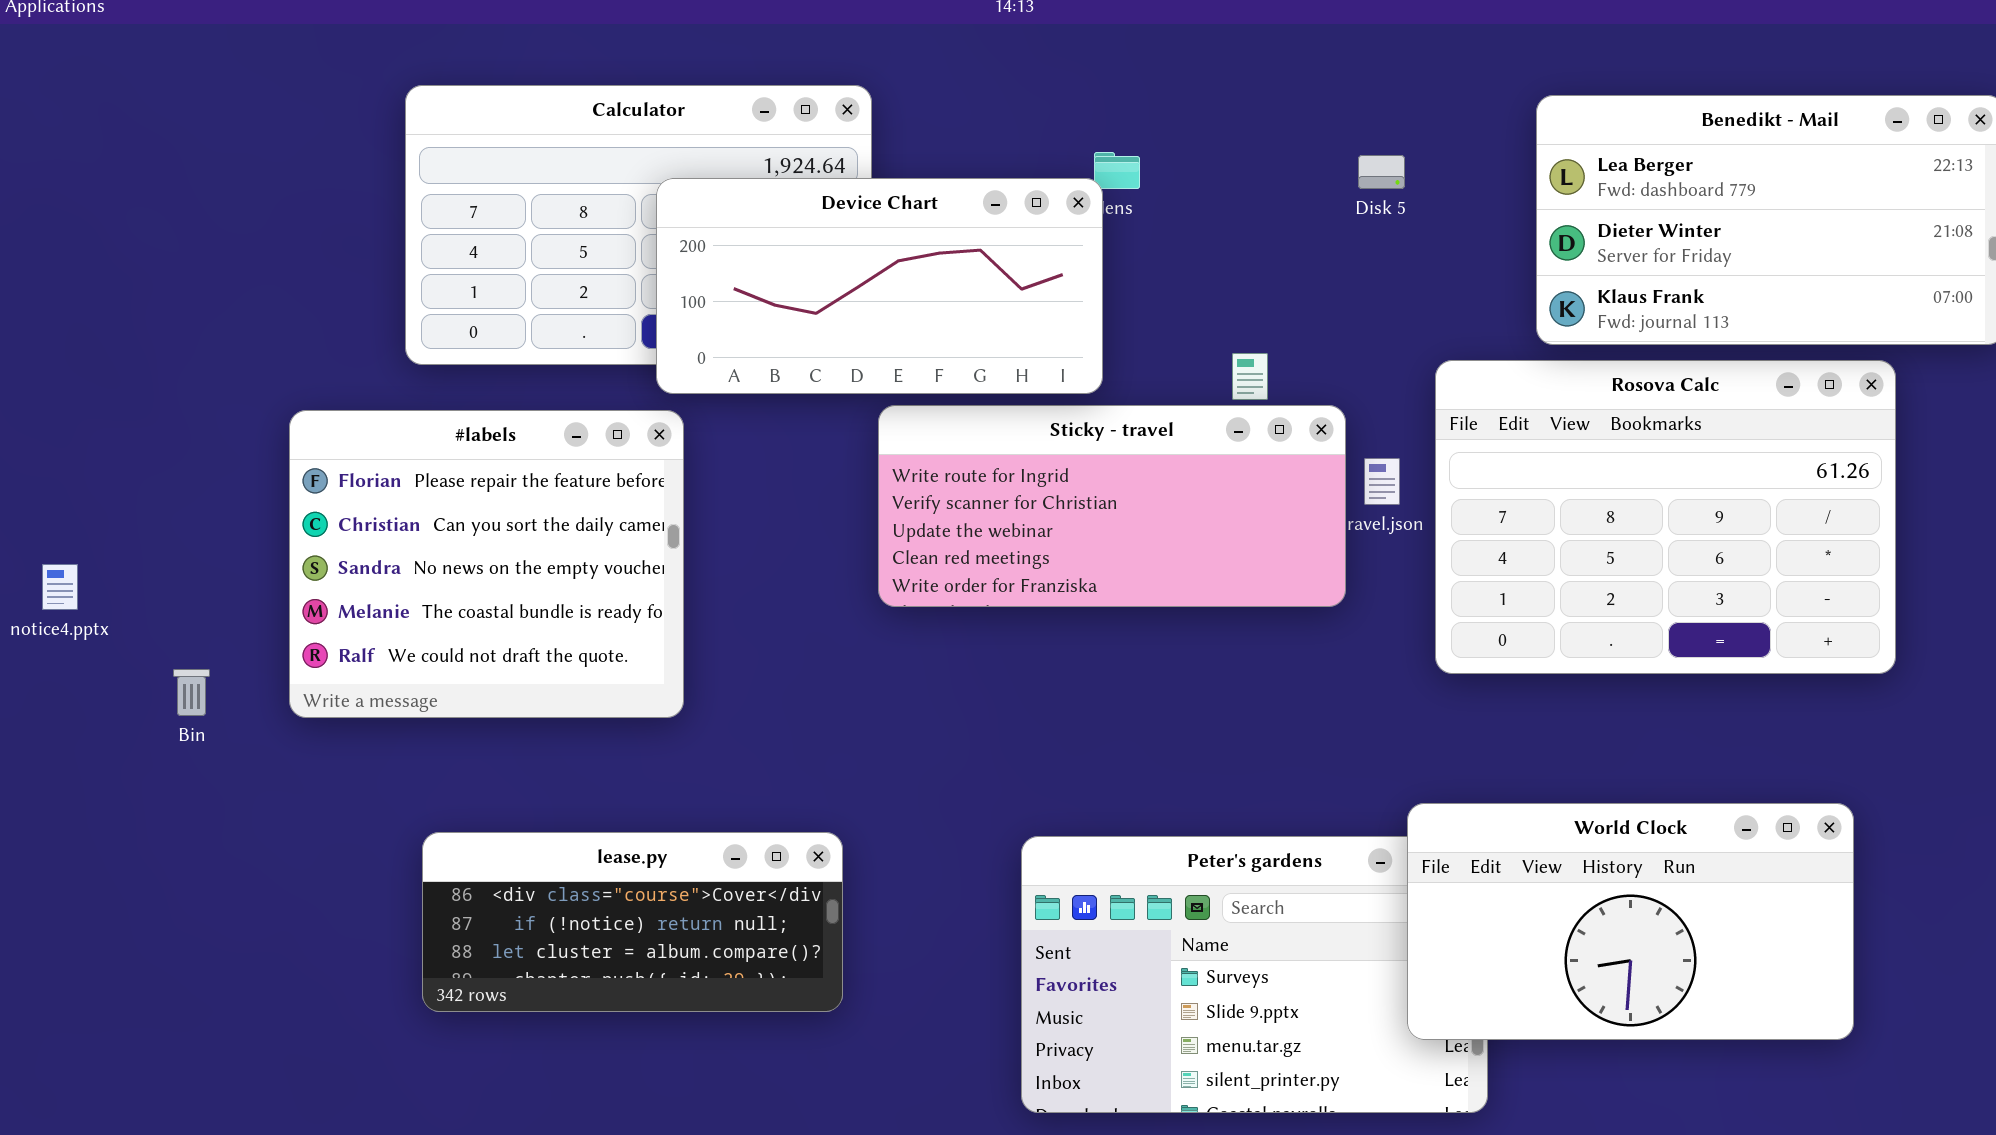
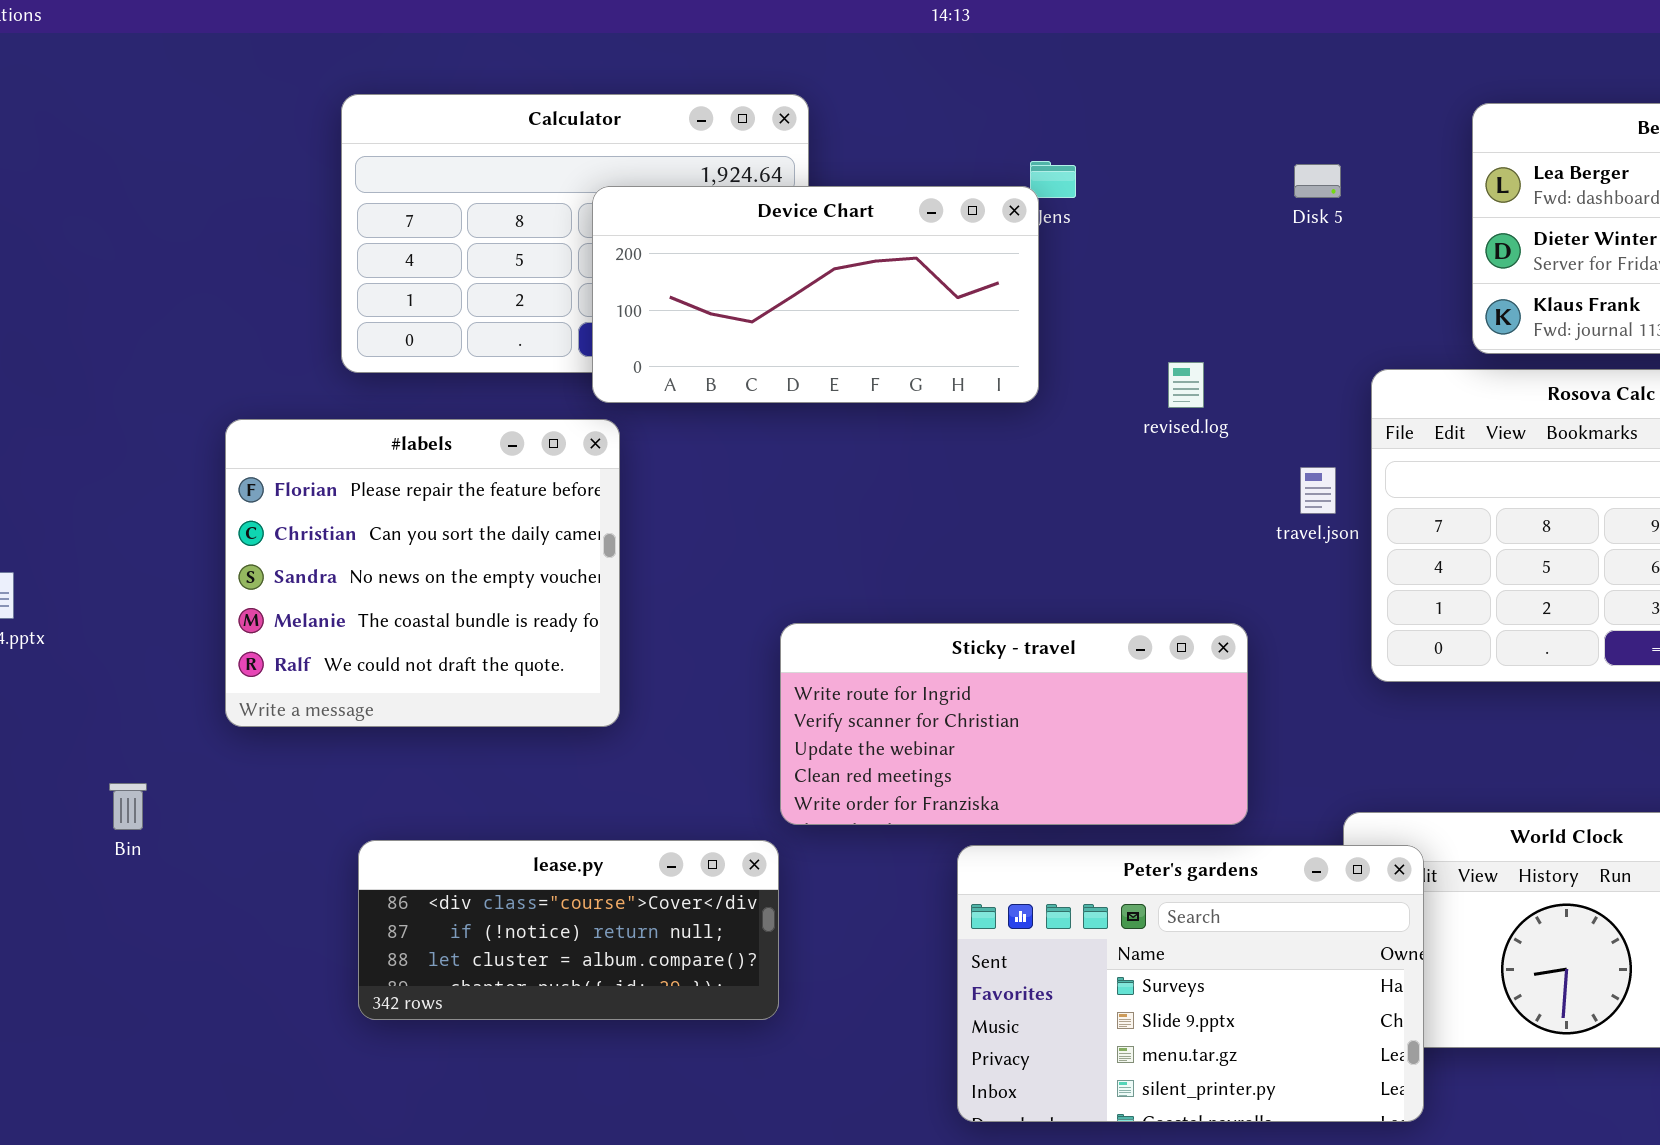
Sticky - travel: [878,405,1346,607] -> [780,623,1248,825], moved
Bin: [173,669,210,716] -> [109,783,147,830], moved
Peter's gardens: [1021,836,1488,1113] -> [957,845,1424,1122], raised

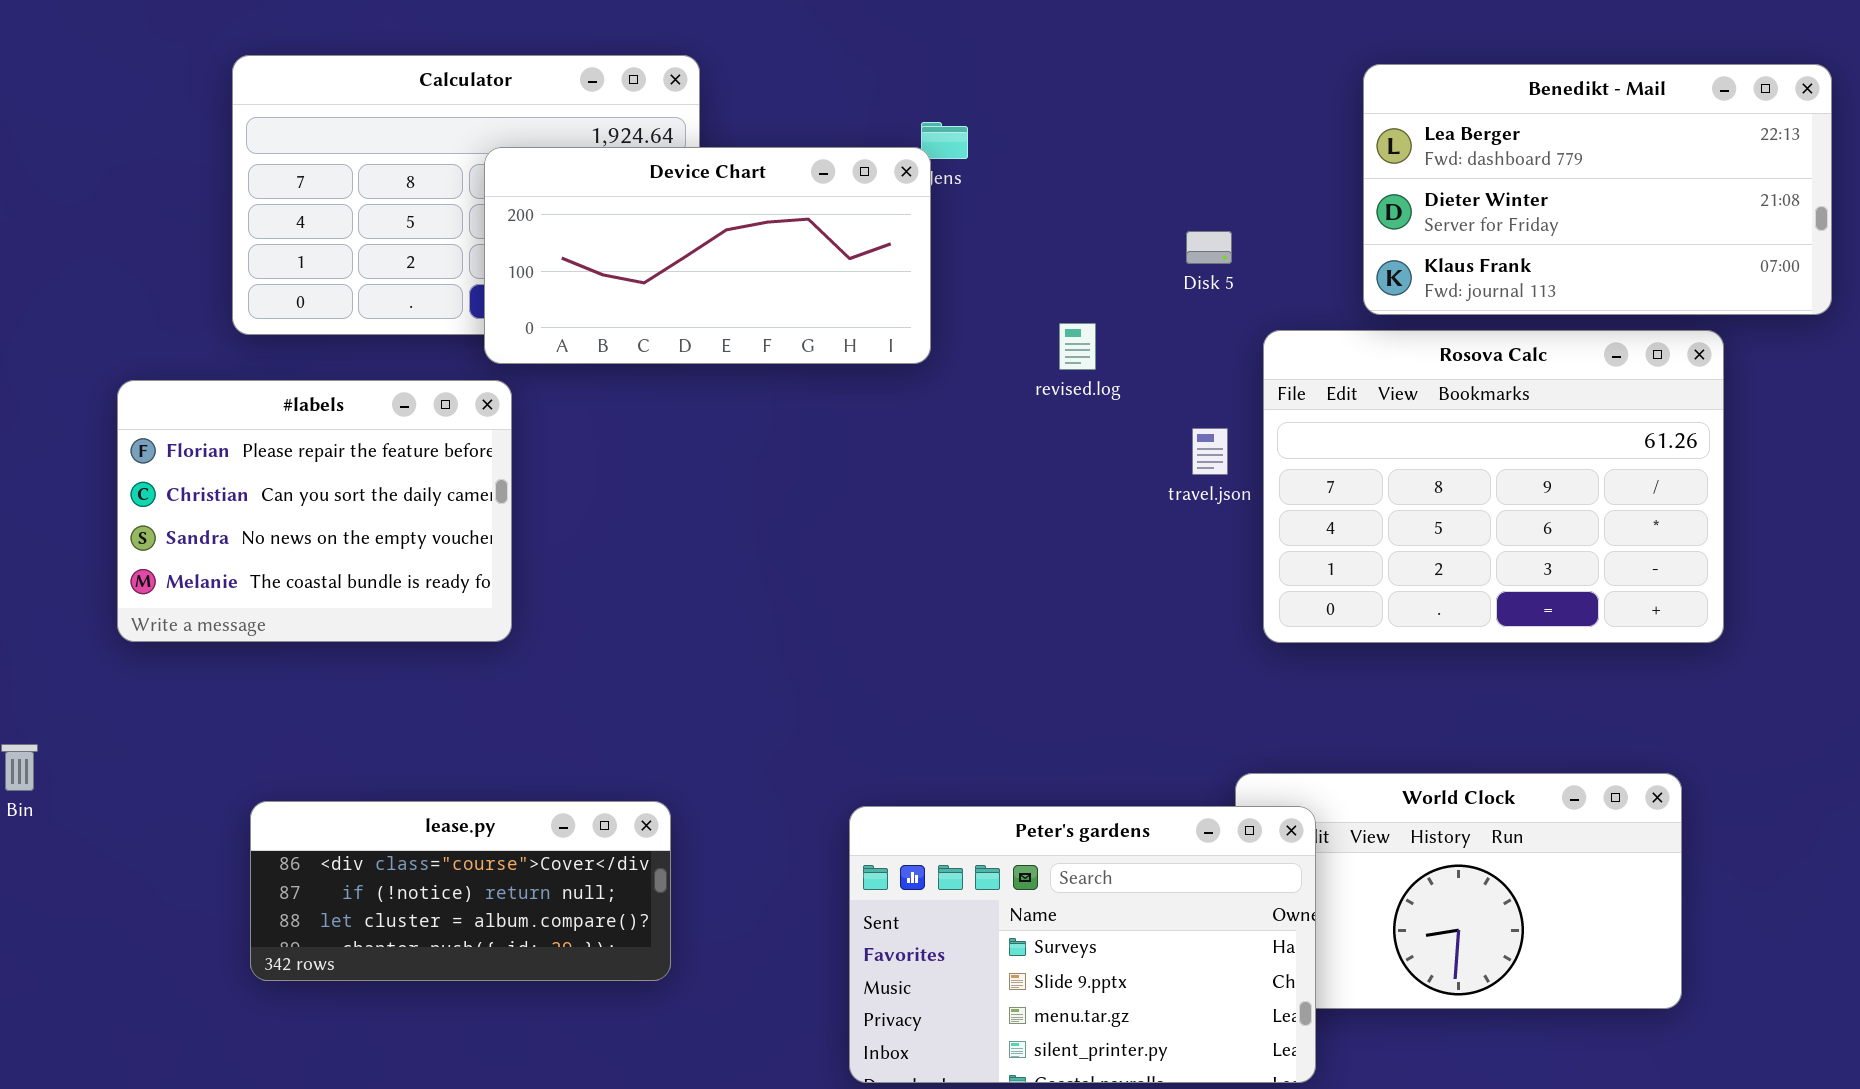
Disk 5: [1294,164,1341,198] -> [1186,231,1232,264], moved
#labels: [225,419,620,727] -> [117,380,512,642], resized
Sticky - travel: [780,623,1248,825] -> none, closed

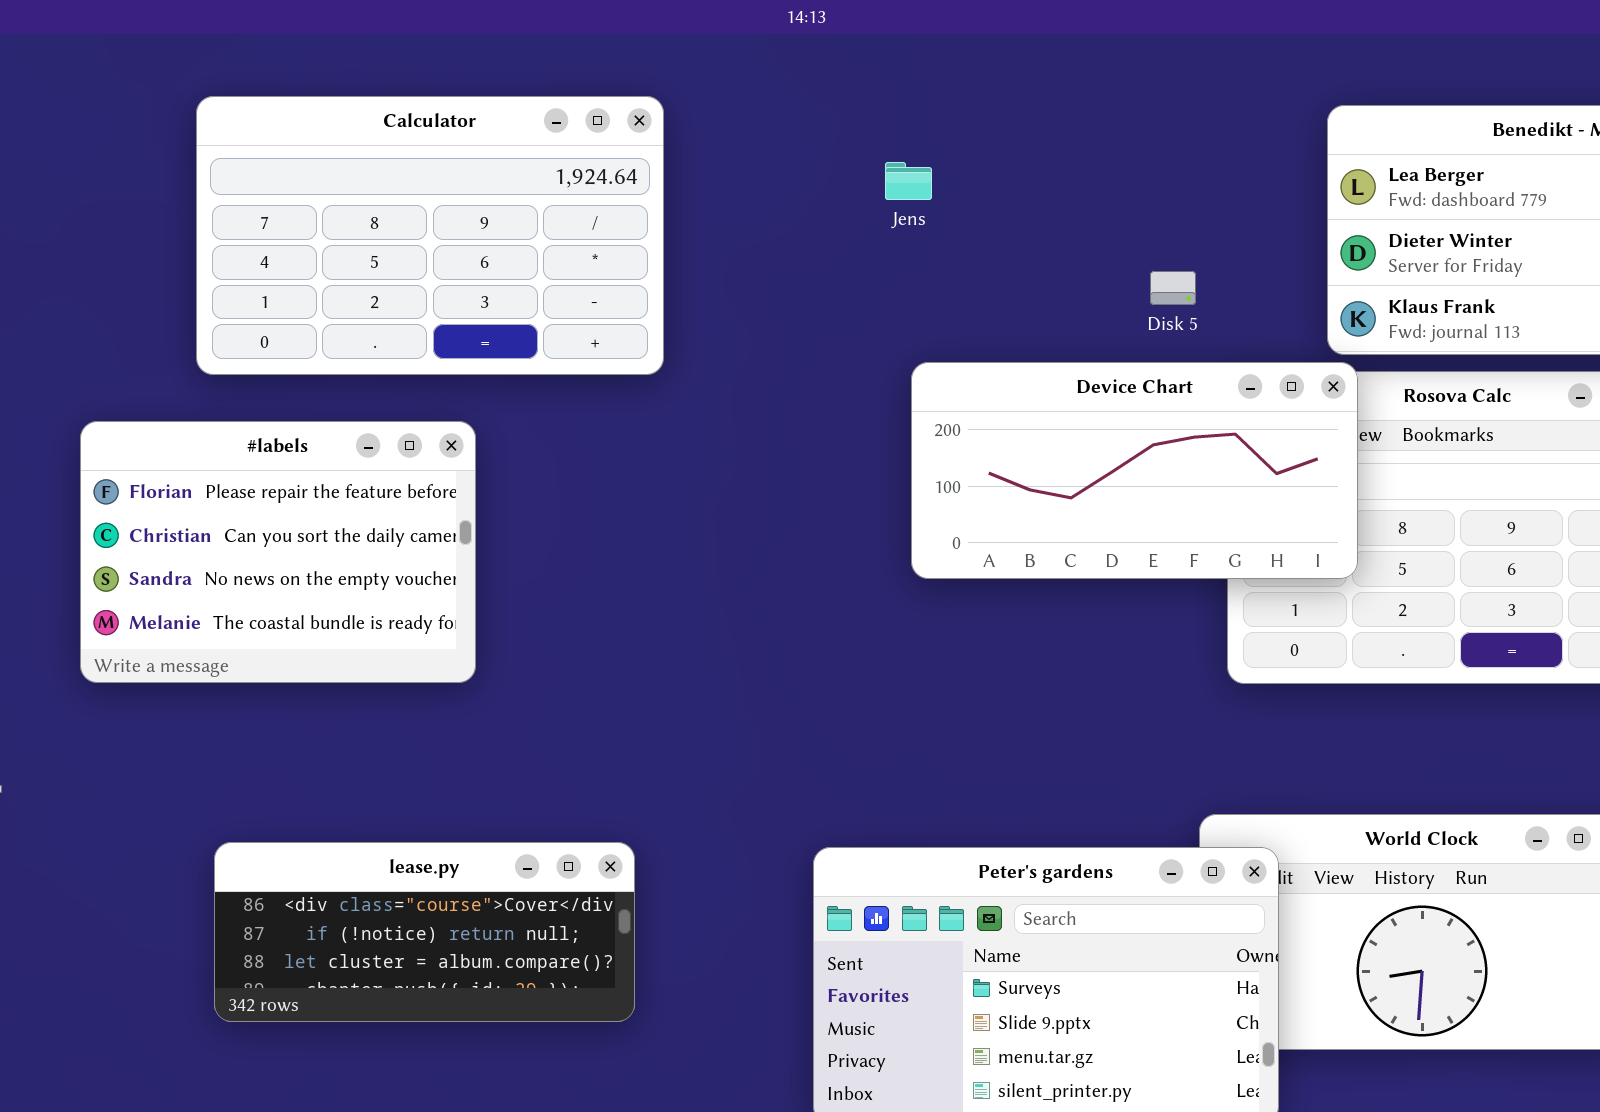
Device Chart: [484,147,931,364] -> [911,362,1358,579], moved

